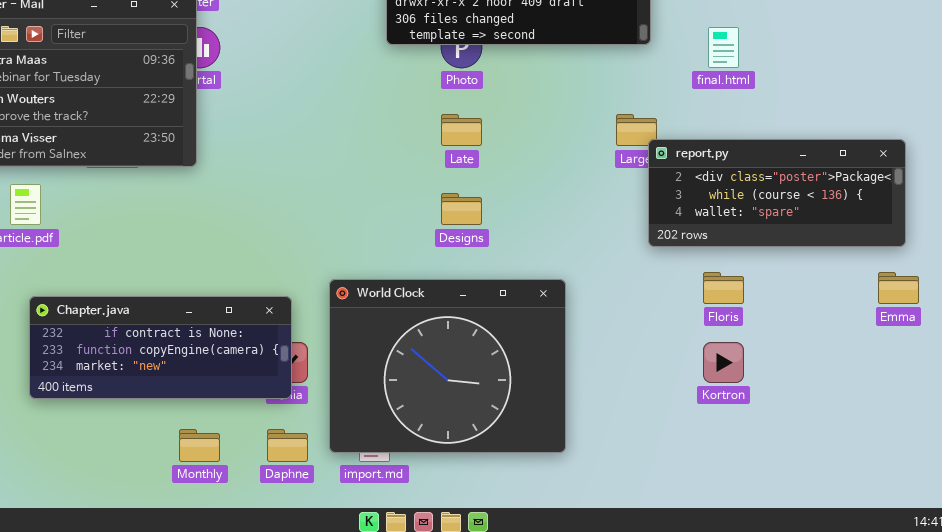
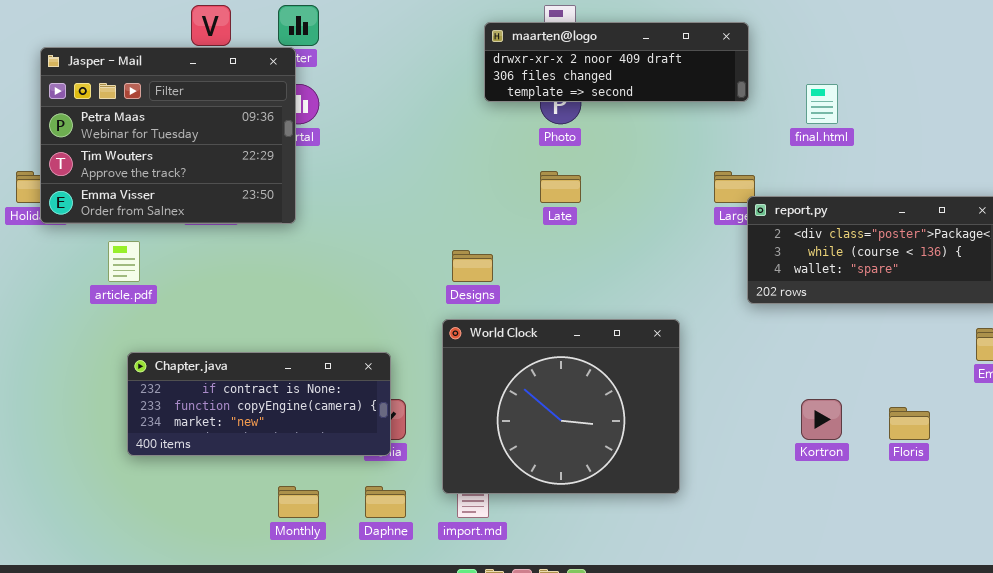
Designs: [441,193,482,225] -> [452,250,493,282], moved
Floris: [703,272,744,304] -> [889,407,930,440], moved
World Clock: [329,279,566,453] -> [442,319,680,494], moved

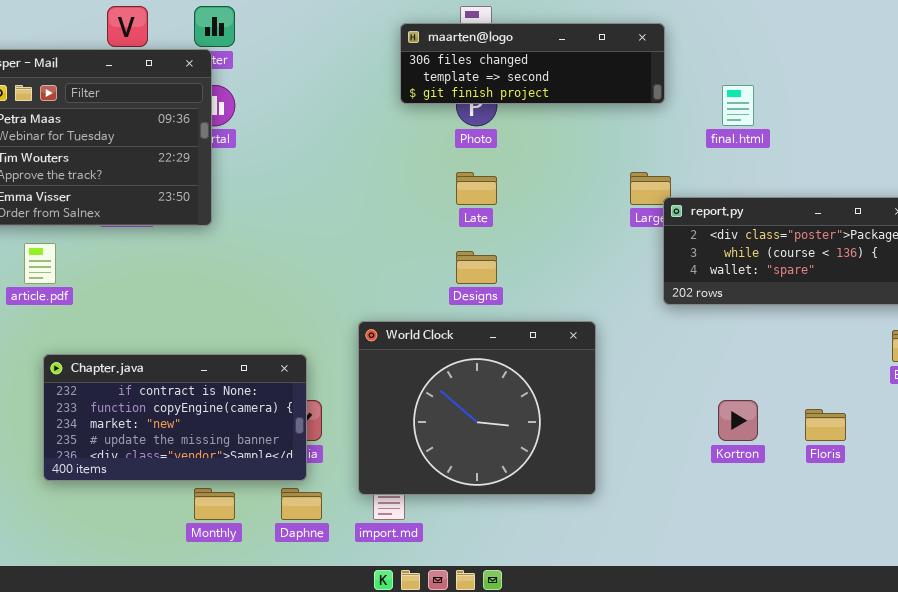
maarten@logo: [484,22,749,102] -> [400,23,665,104], scrolled down 1 row
Designs: [452,250,493,282] -> [456,251,497,284], moved
Chapter.java: [127,352,391,456] -> [43,354,307,481], resized

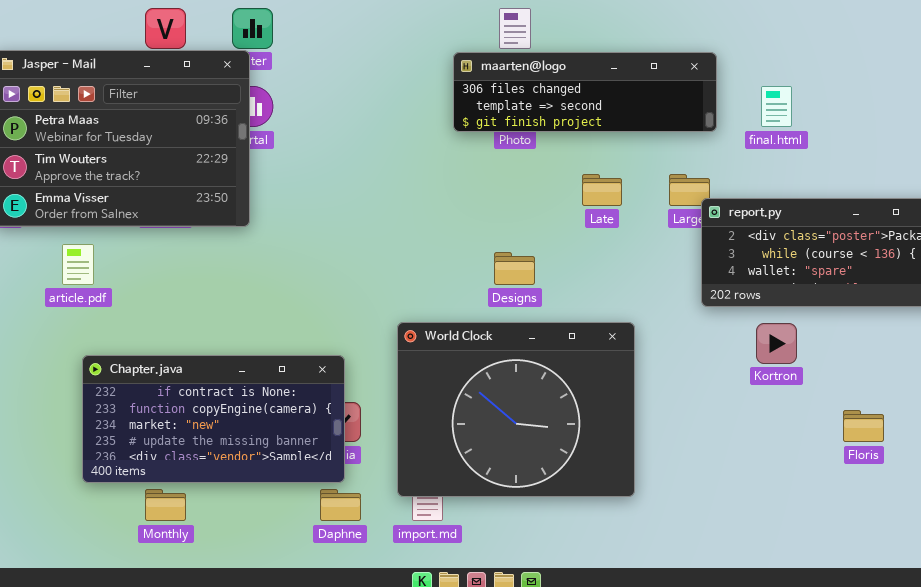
maarten@logo: [400,23,665,104] -> [453,52,717,132], moved
Late: [456,172,497,205] -> [582,174,622,206], moved
Kortron: [718,400,758,441] -> [756,323,797,364], moved
Monthly: [194,488,235,520] -> [145,489,186,521], moved

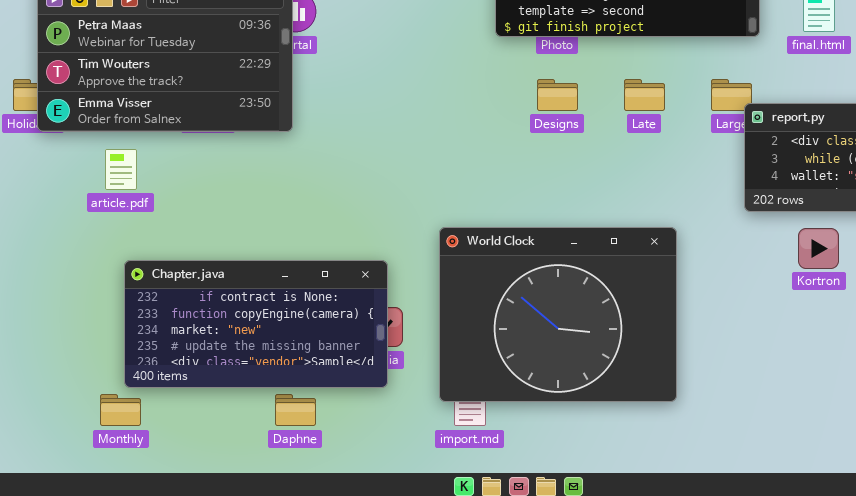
Designs: [494,252,535,285] -> [537,79,578,111], moved
Monthly: [145,489,186,521] -> [100,394,141,426], moved
Daphne: [320,489,361,521] -> [275,394,316,426], moved

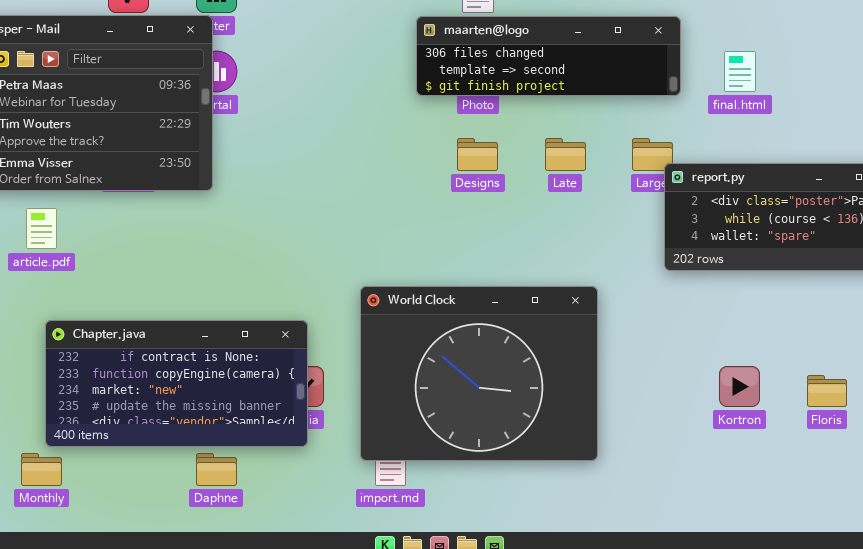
Kortron: [798,228,839,269] -> [719,366,760,407], moved

